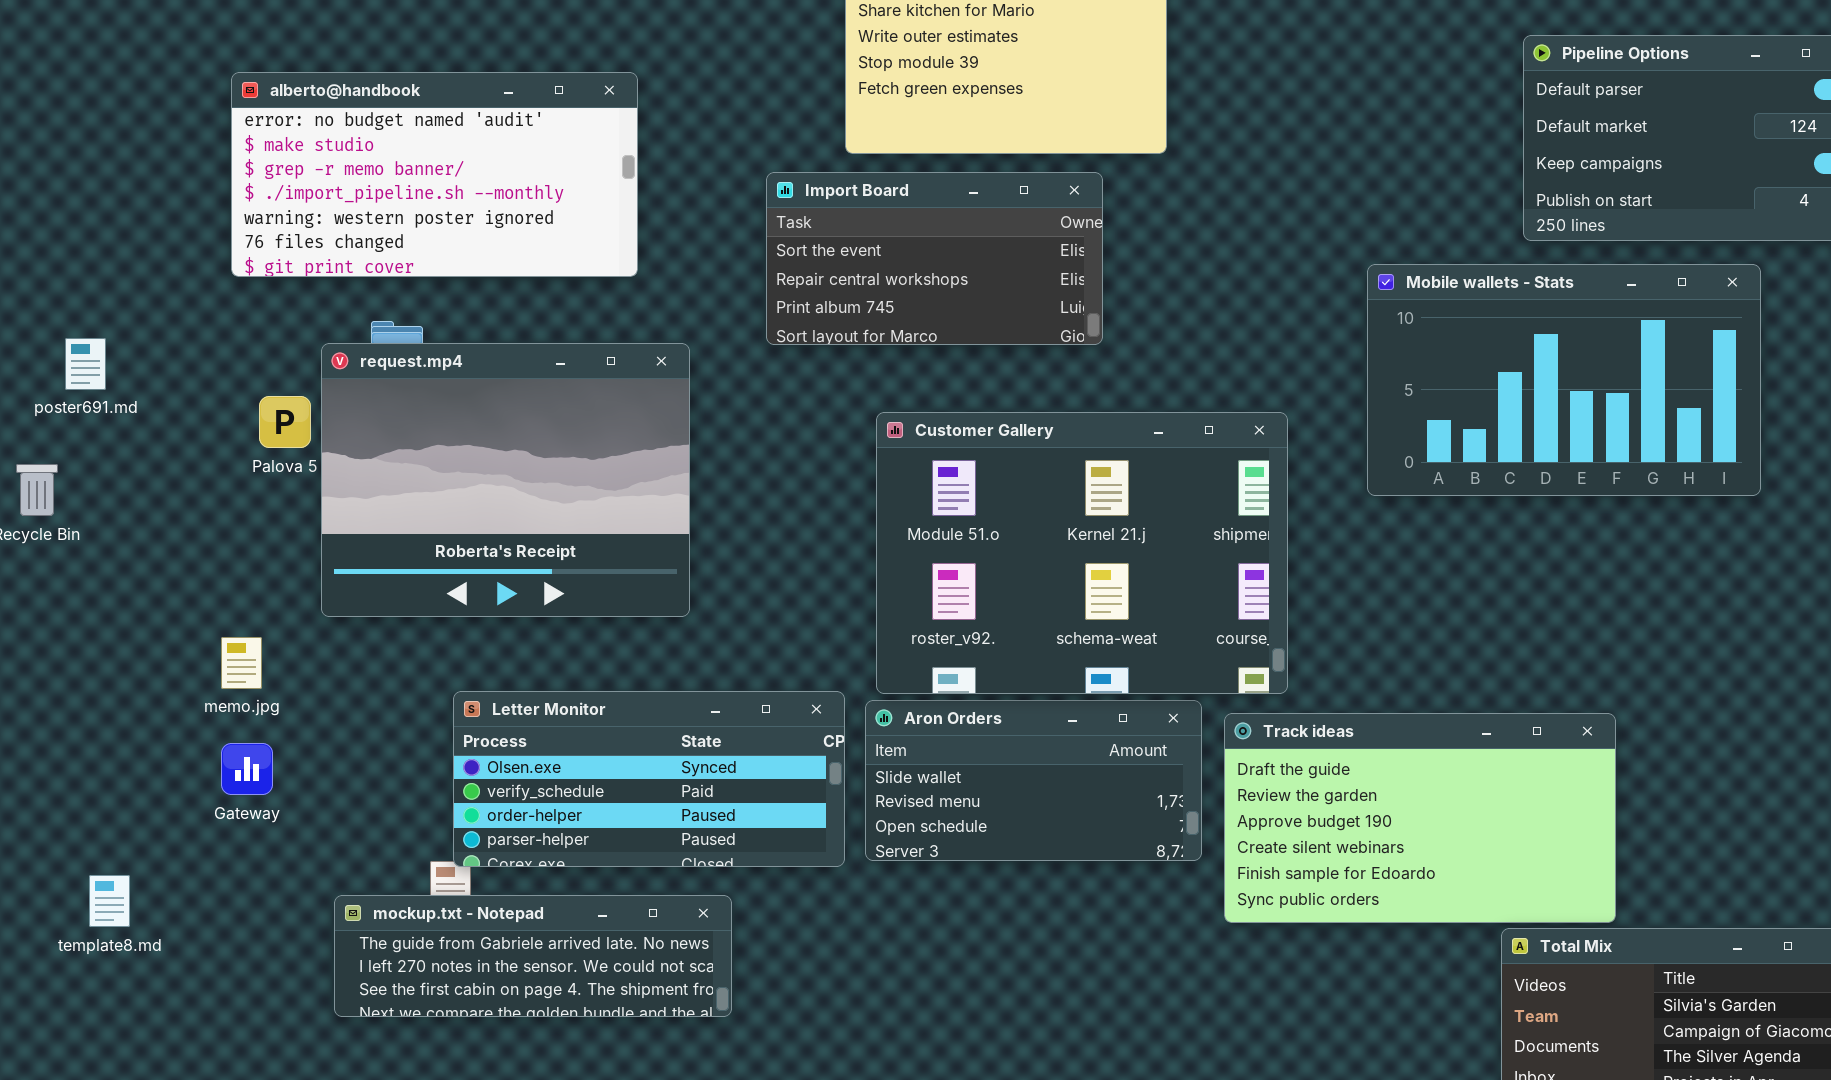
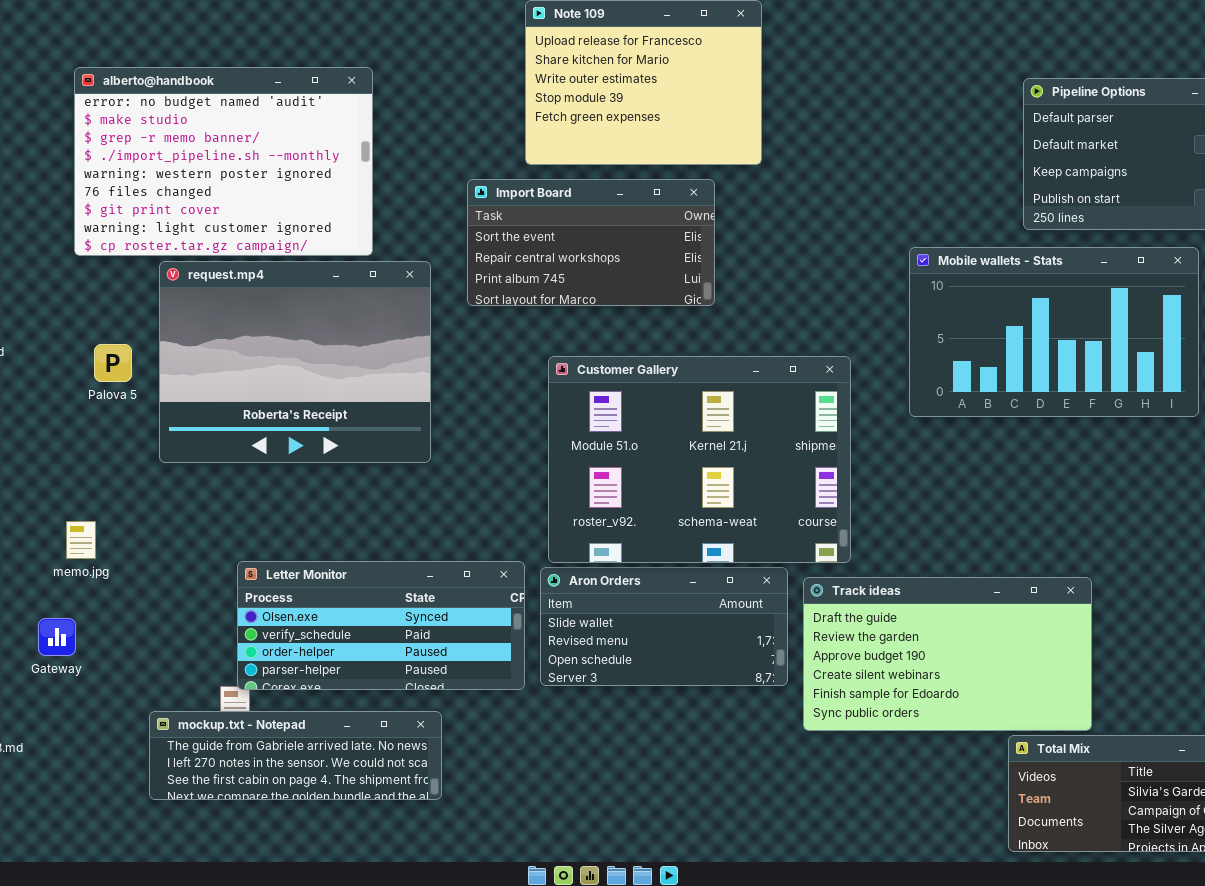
alberto@handbook: [231,72,638,277] -> [74,67,373,256], resized
request.mp4: [321,343,690,617] -> [159,261,431,463], moved
Gateway: [221,743,273,795] -> [38,618,76,656], moved

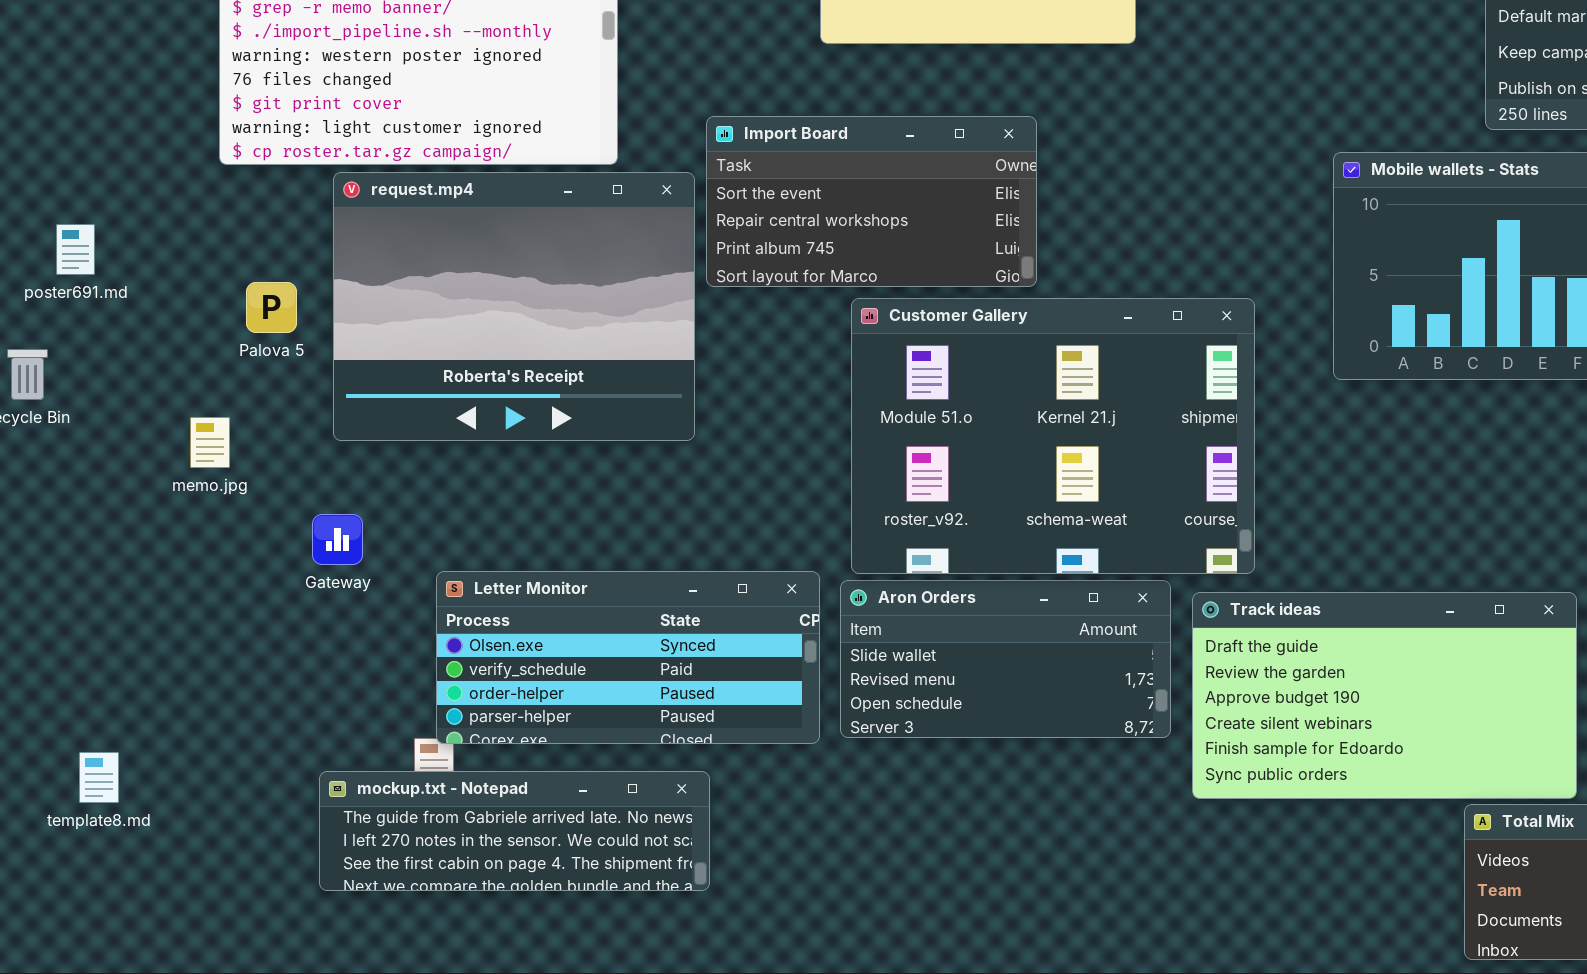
Import Board: [467,179,715,306] -> [706,116,1037,287], moved
memo.jpg: [66,521,96,559] -> [190,417,230,468], moved
Gateway: [38,618,76,656] -> [312,514,363,565], moved

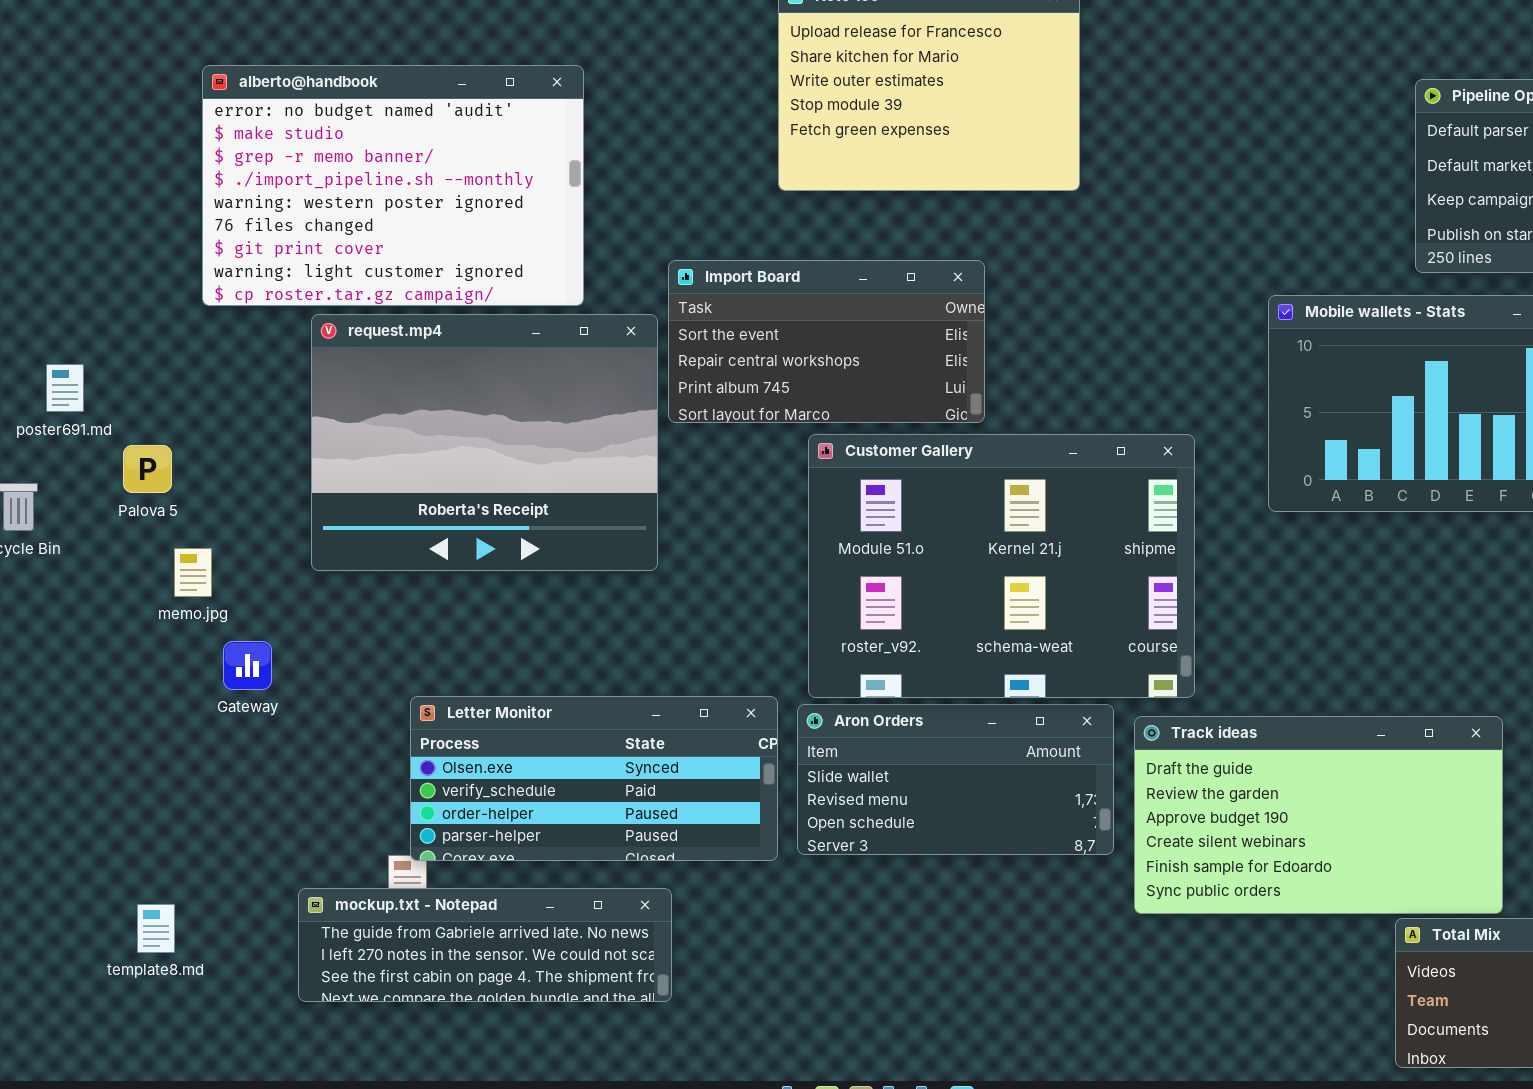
Palova 5: [246,282,297,333] -> [123,445,172,493], moved
Gateway: [312,514,363,565] -> [223,641,272,690], moved
template8.md: [79,752,119,803] -> [137,904,175,953], moved

